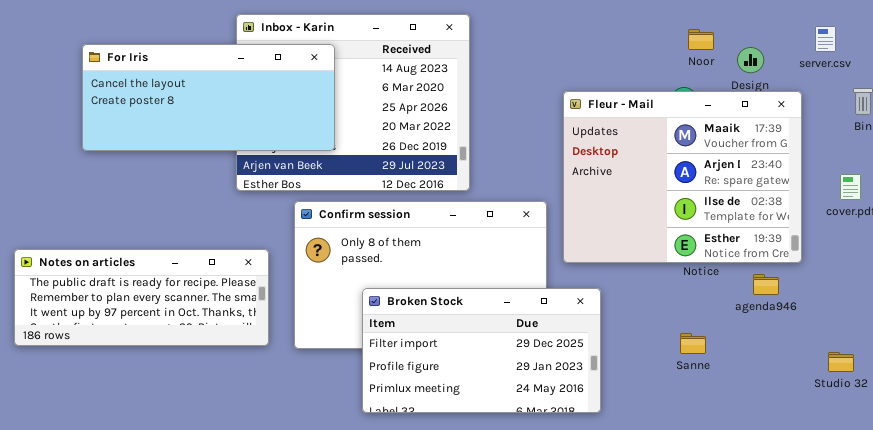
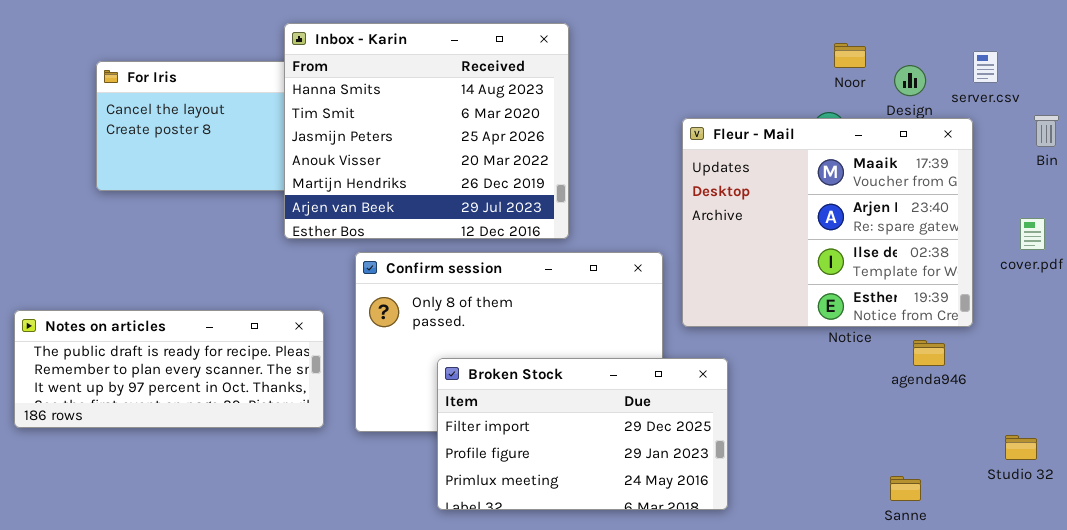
Inbox - Karin: [236,14,470,191] -> [284,23,569,239], raised
server.csv: [815,26,836,52] -> [973,51,998,83], moved
Sanne: [680,333,706,354] -> [890,476,921,501], moved

